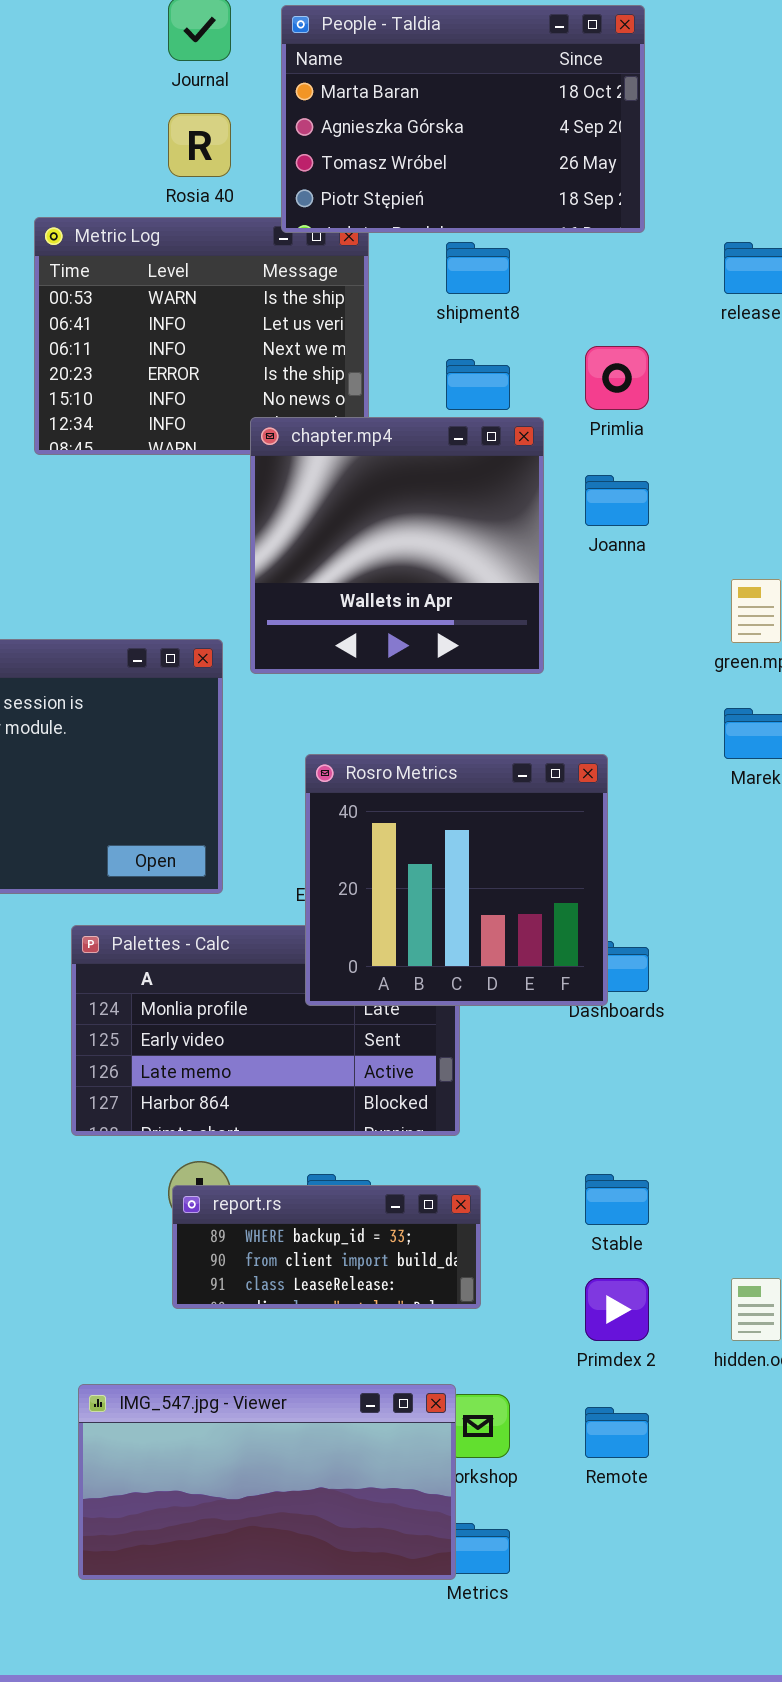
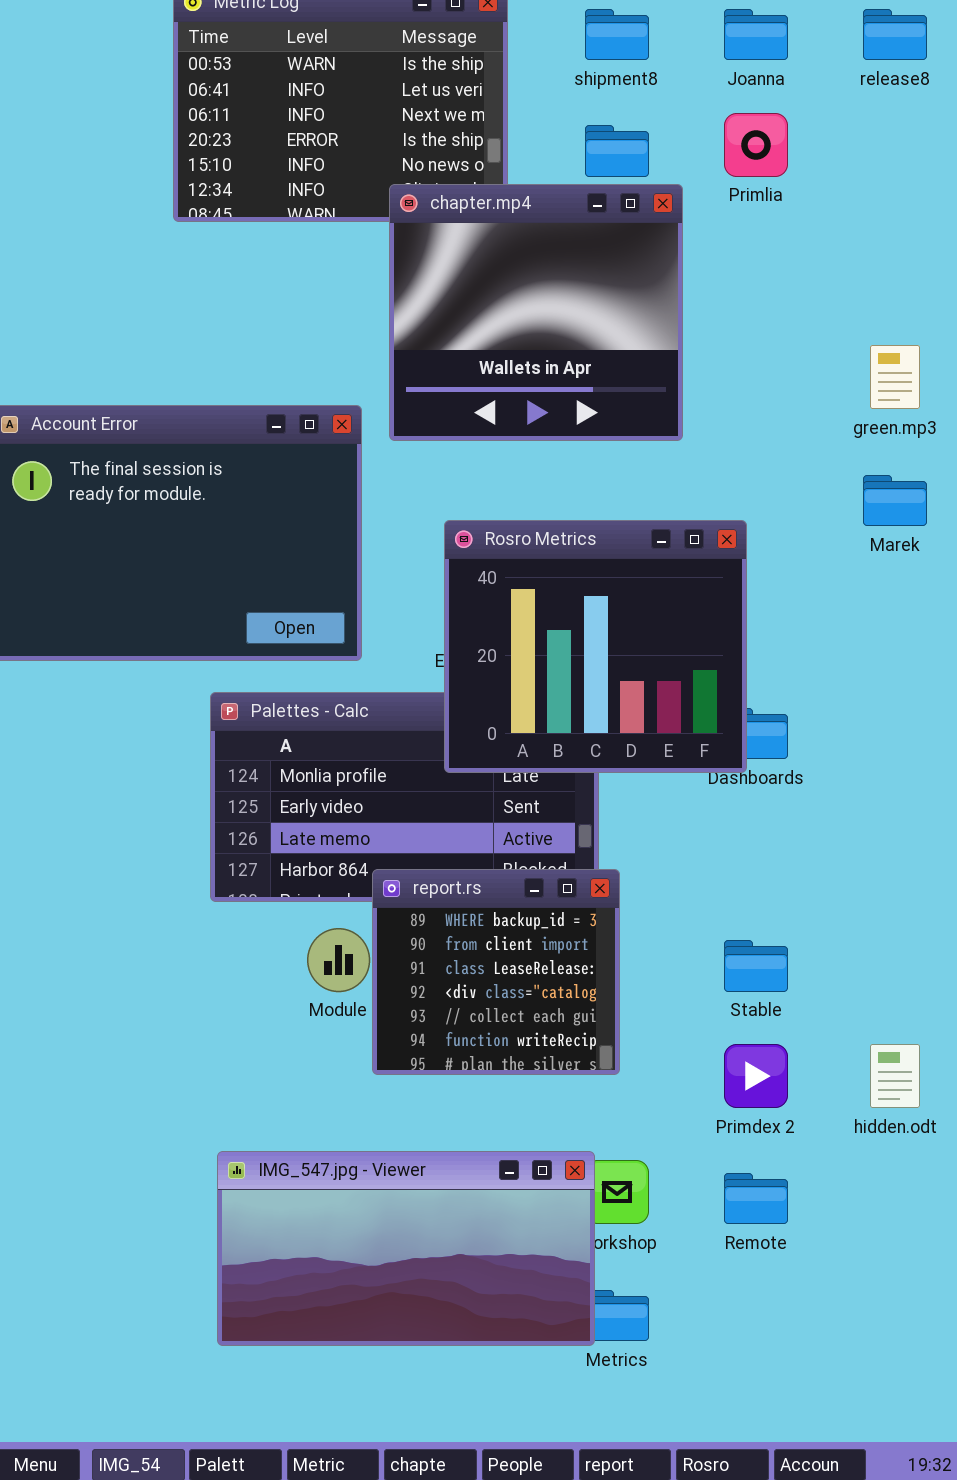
Joanna: [585,475,649,526] -> [724,9,788,60], moved
report.rs: [172,1185,481,1309] -> [372,869,620,1075], resized

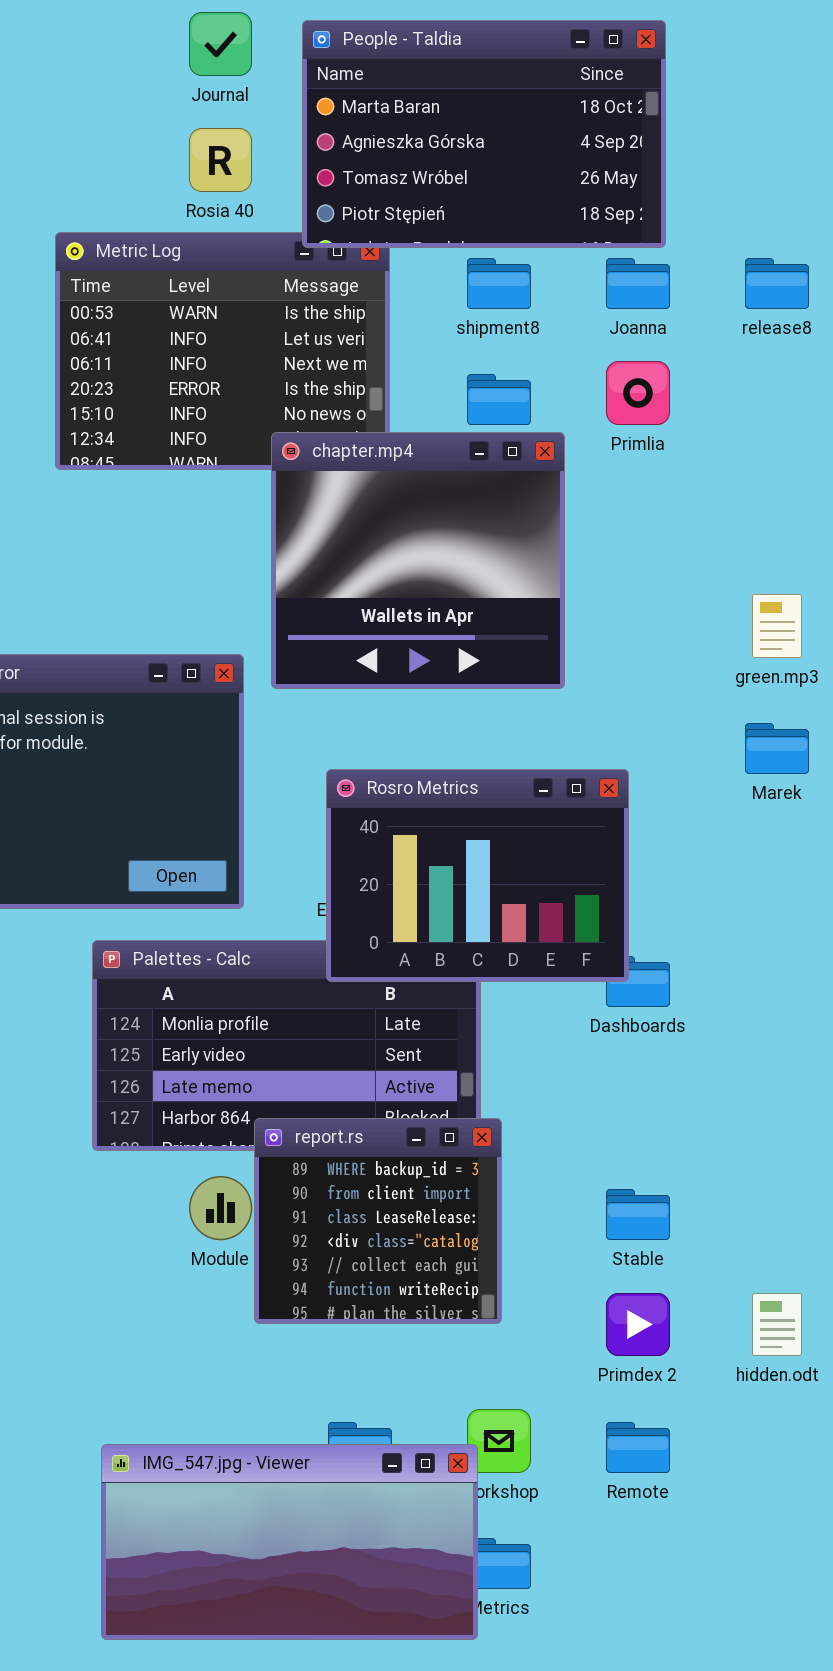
Rosro Metrics: [444,520,747,773] -> [326,769,629,982], resized
IMG_547.jpg - Viewer: [217,1151,595,1346] -> [101,1444,478,1640], moved

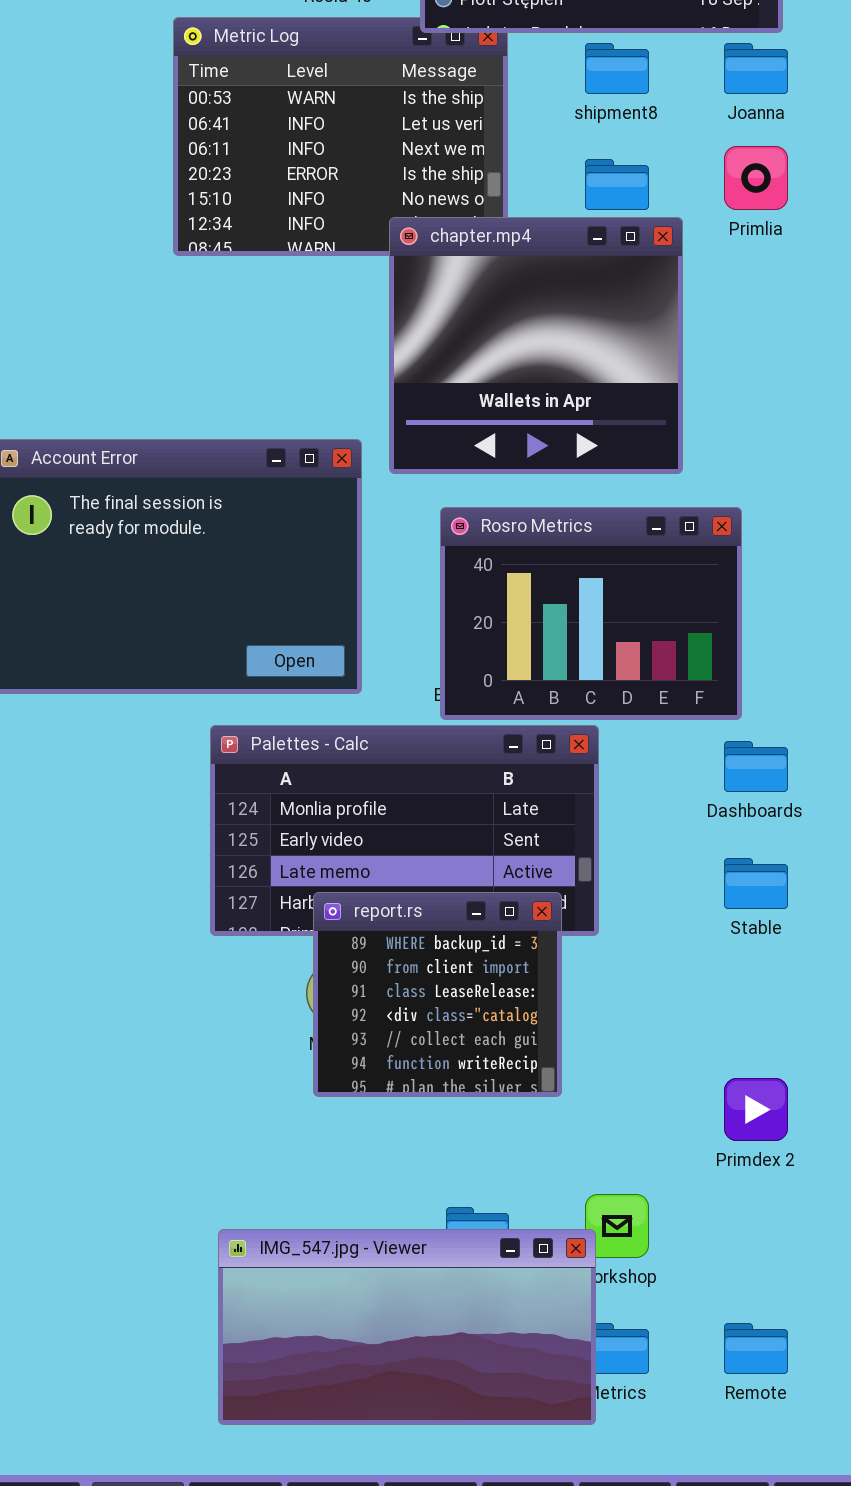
Rosro Metrics: [326,769,629,982] -> [440,507,742,720], moved
report.rs: [254,1118,502,1324] -> [313,892,562,1097], moved
Stable: [606,1189,670,1240] -> [724,858,788,909], moved
Remote: [606,1422,670,1473] -> [724,1323,788,1374], moved

